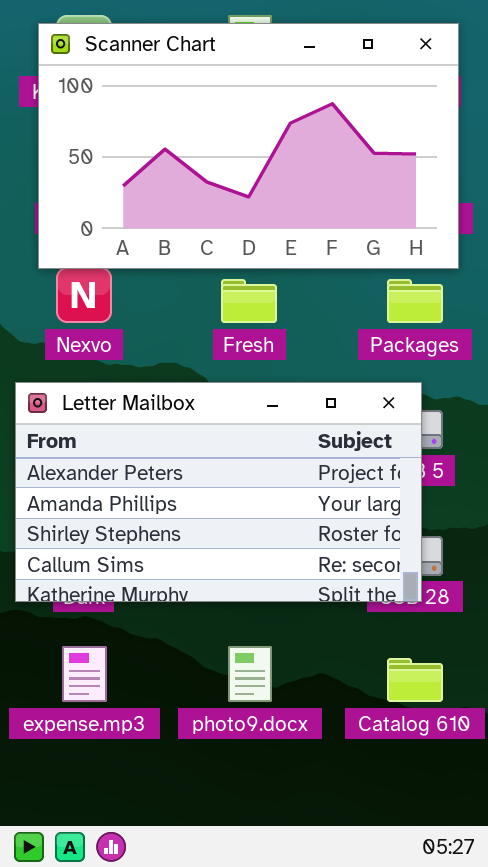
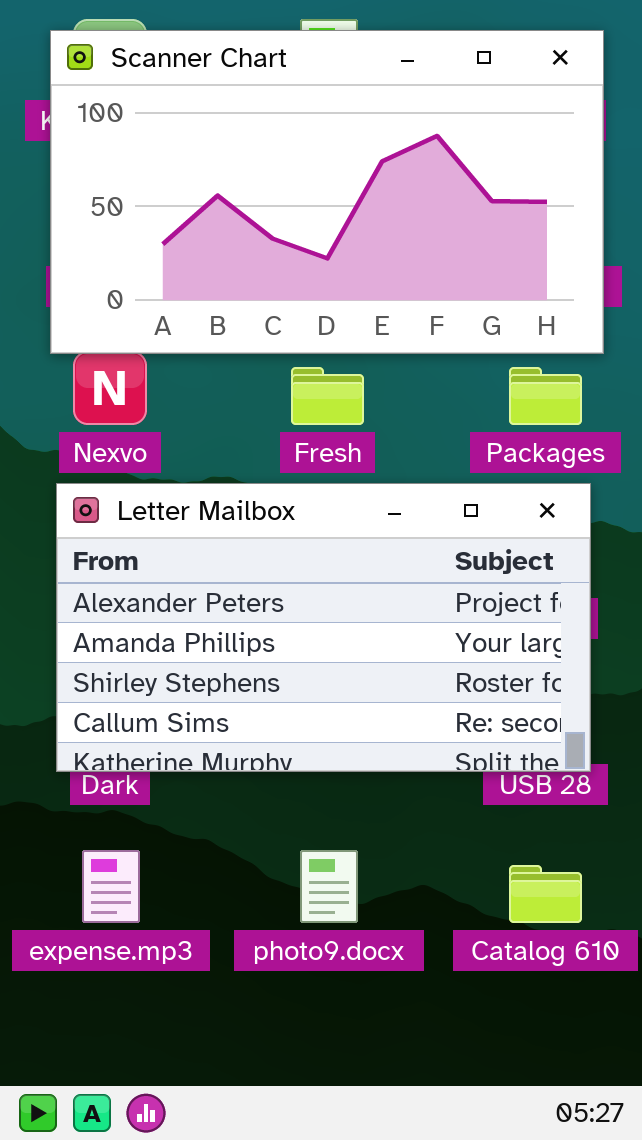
Letter Mailbox: [15,382,422,602] -> [56,483,591,772], moved

